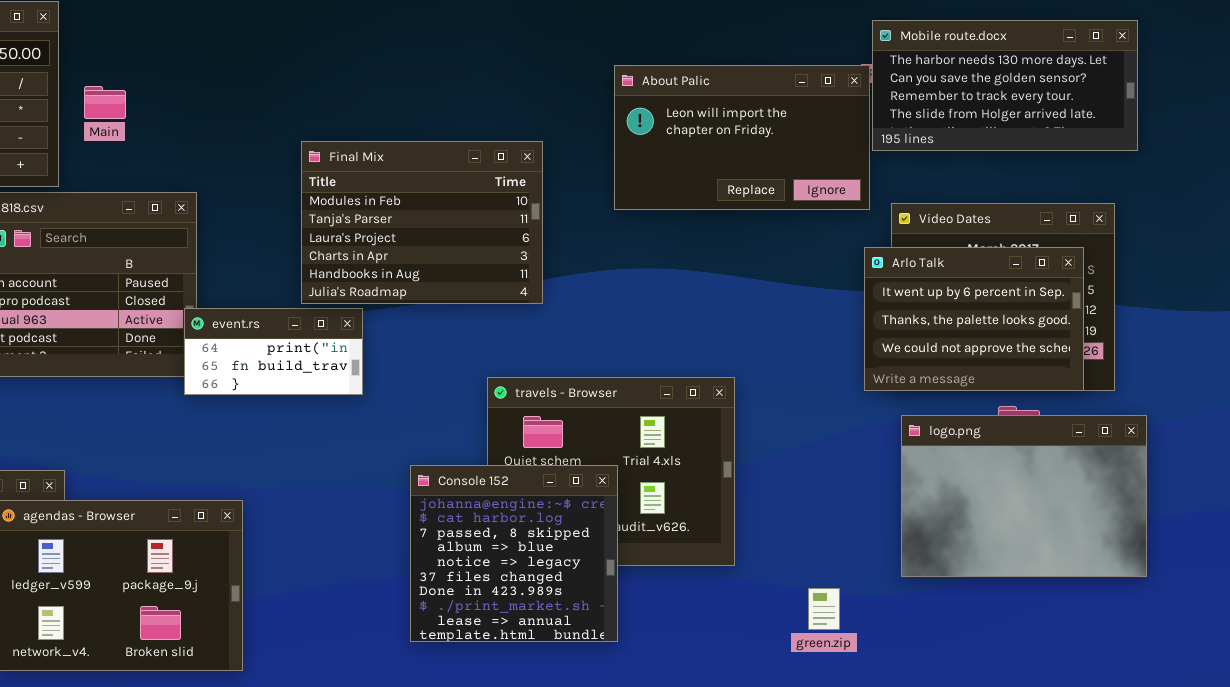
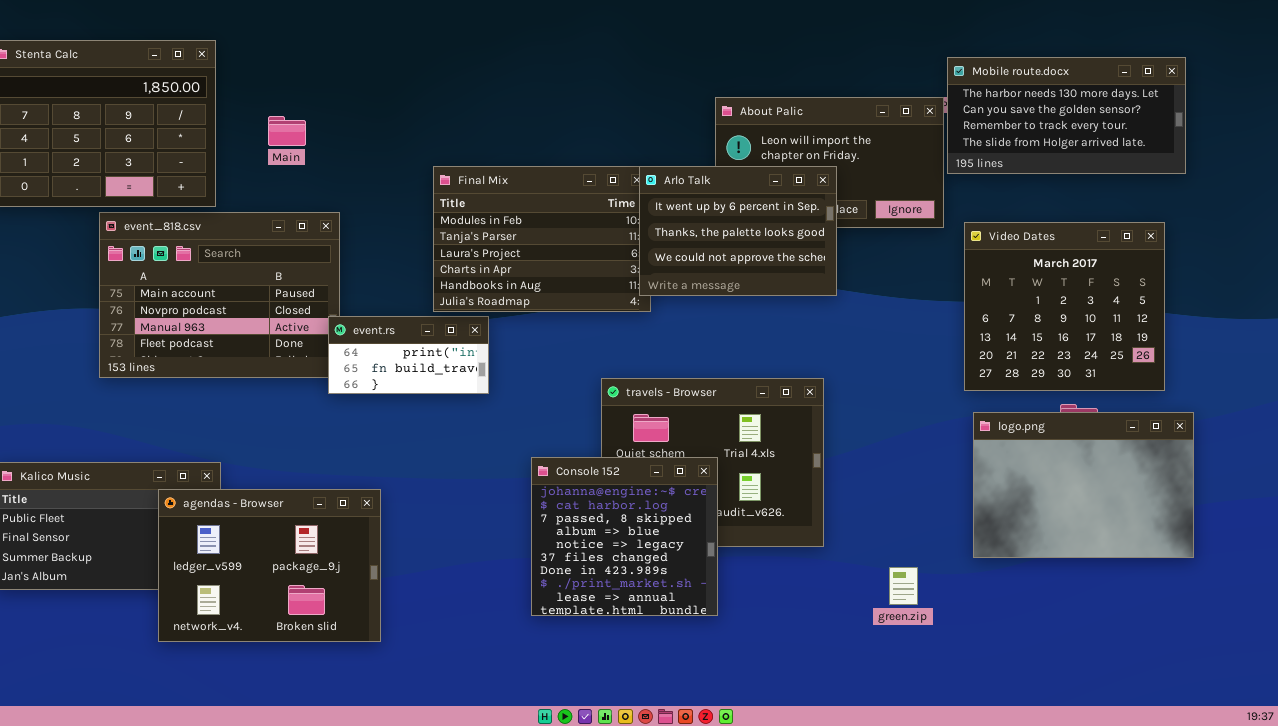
Main: [84,86,126,119] -> [268,116,306,146], moved
Arlo Talk: [864,247,1084,391] -> [639,166,837,296], moved

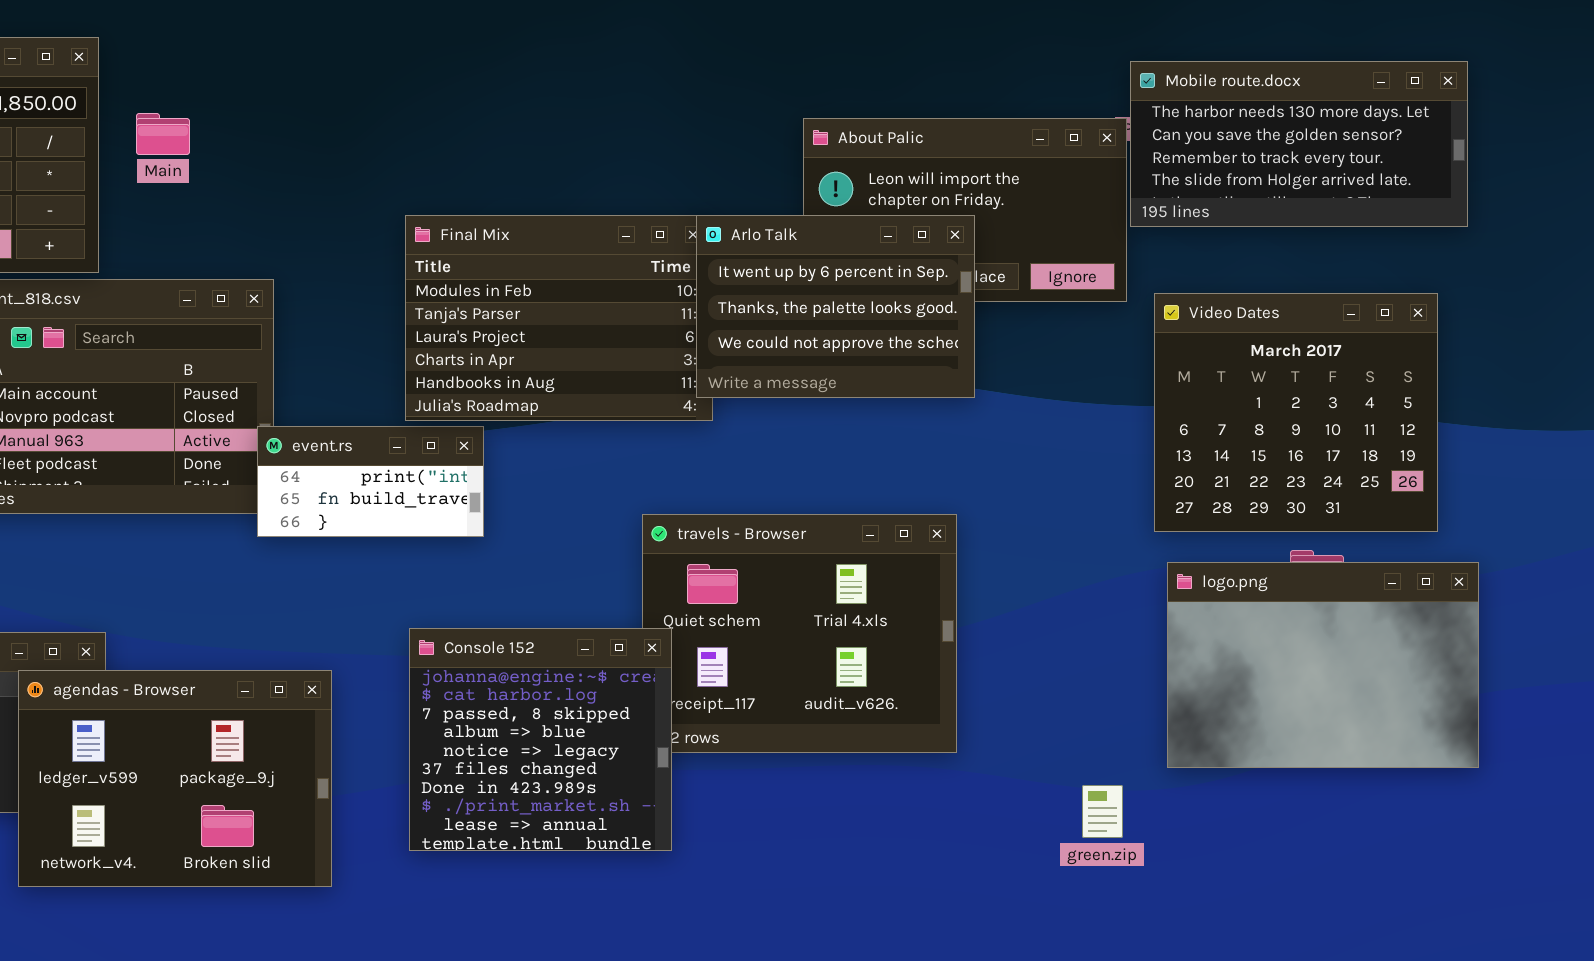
Main: [268,116,306,146] -> [136,113,190,155], moved
Console 152: [531,457,718,616] -> [409,628,672,851], moved
green.zip: [889,567,918,605] -> [1082,785,1123,838], moved

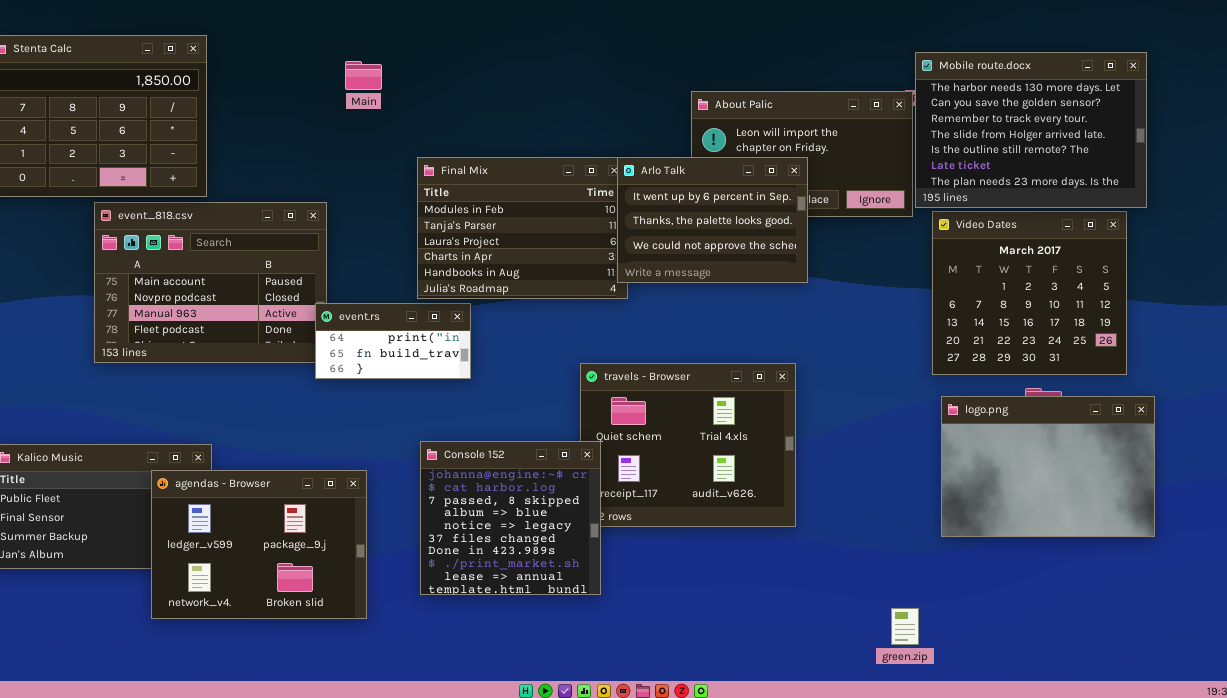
Mobile route.docx: [1130,61,1468,227] -> [915,52,1147,208], resized
Main: [136,113,190,155] -> [345,61,382,90], moved
green.zip: [1082,785,1123,838] -> [891,608,919,645], moved

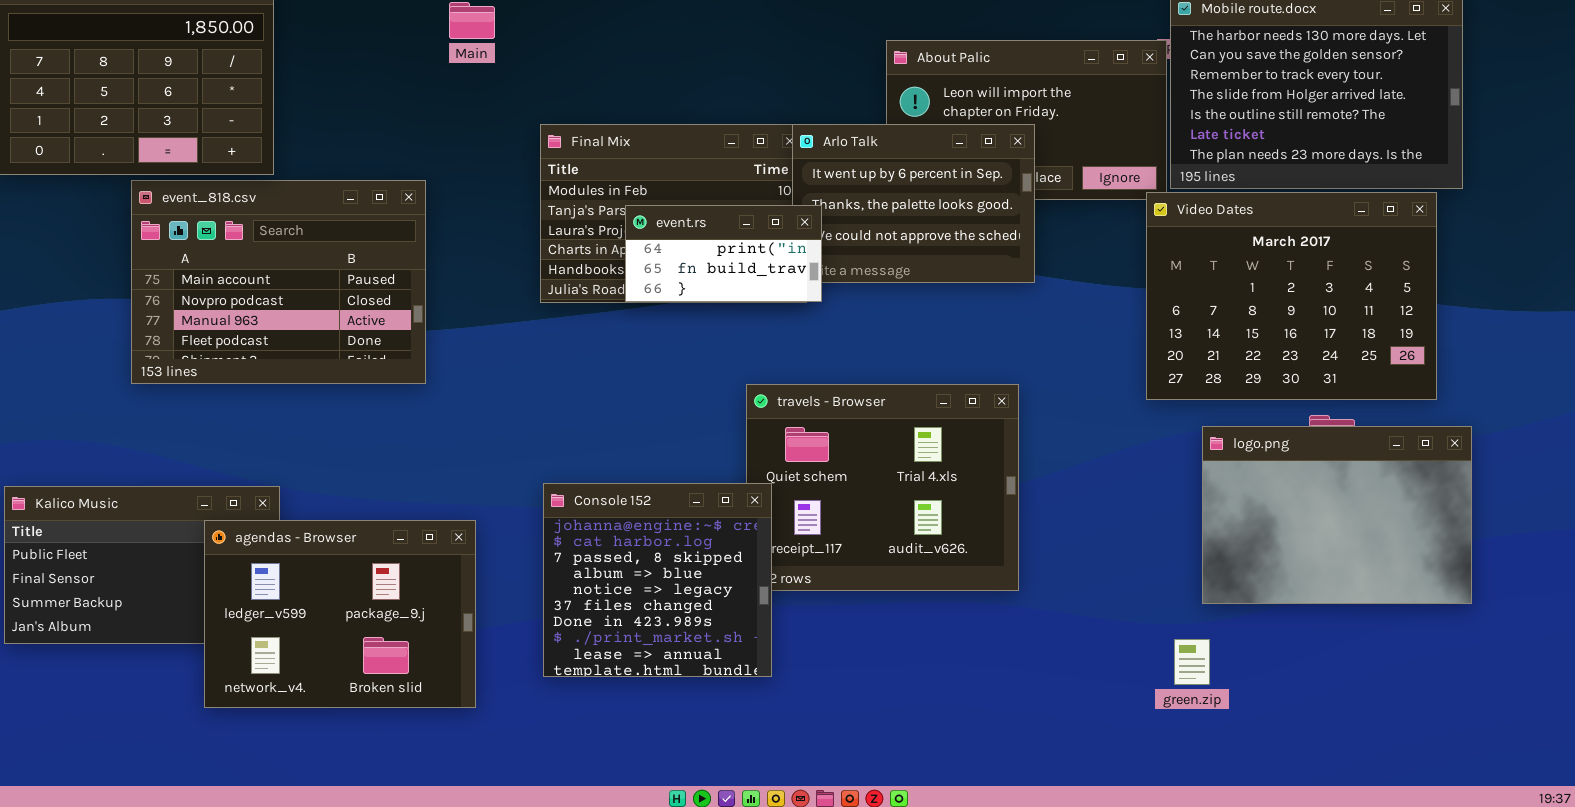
Video Dates: [932,211,1127,375] -> [1146,192,1437,400], resized
event.rs: [315,303,471,379] -> [625,205,822,302], moved
green.zip: [891,608,919,645] -> [1174,639,1210,685], moved

